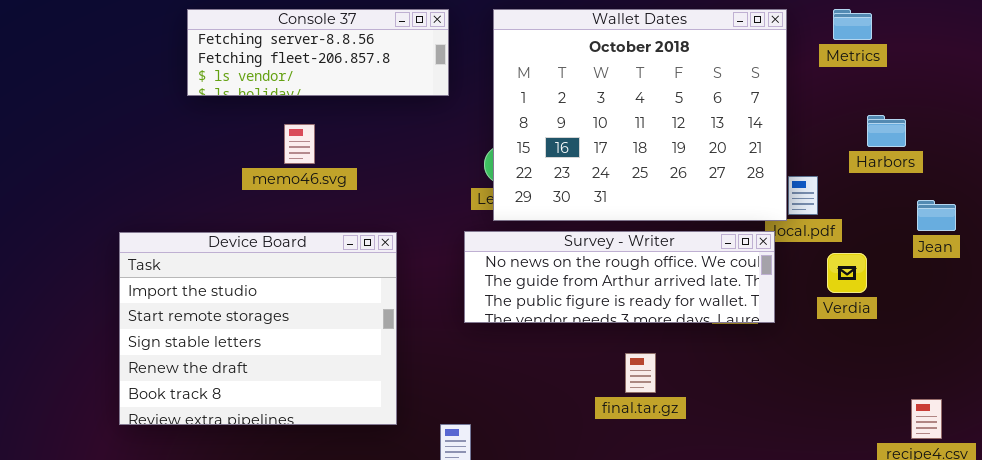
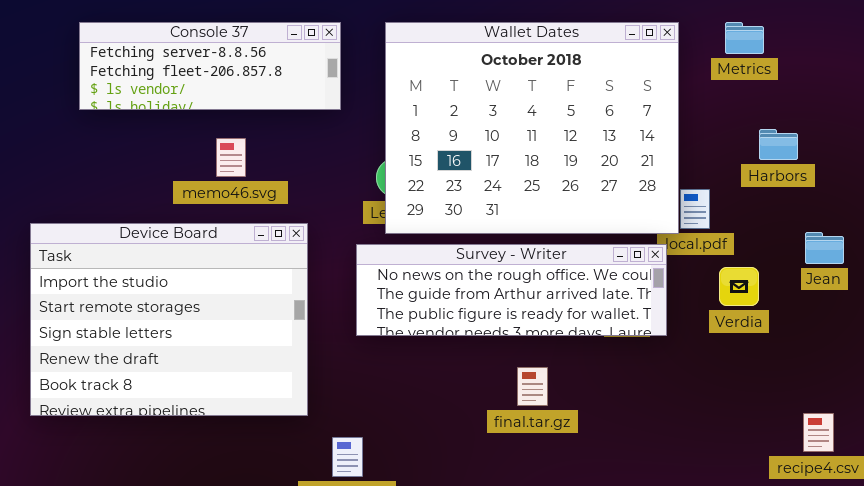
memo46.svg: [284,124,315,164] -> [216,138,246,177], moved
Jean: [917,200,956,231] -> [805,232,844,264], moved
Device Board: [119,232,397,425] -> [30,223,308,416], moved

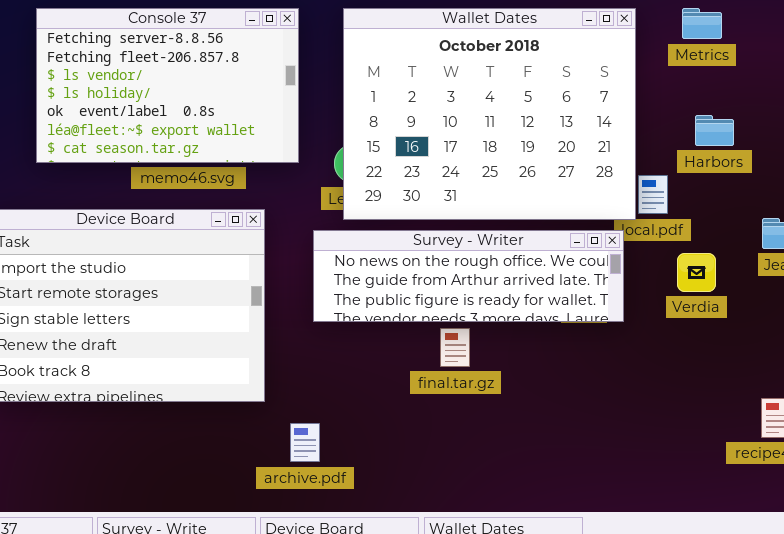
Console 37: [79,22,341,110] -> [36,8,299,163], resized
Harbors: [759,129,798,160] -> [695,115,734,146], moved
final.tar.gz: [517,367,548,406] -> [440,328,470,367], moved

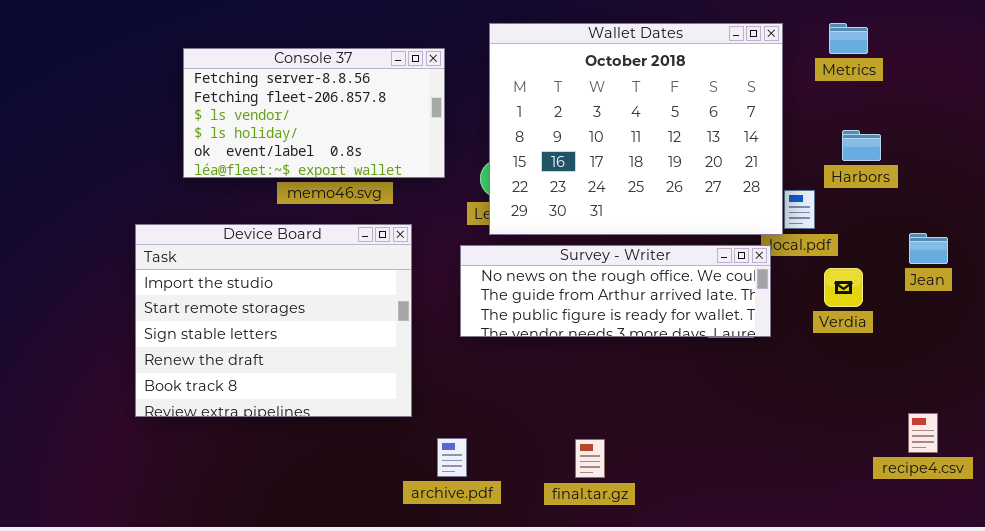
Console 37: [36,8,299,163] -> [183,48,445,178], resized
final.tar.gz: [440,328,470,367] -> [575,439,605,478], moved

